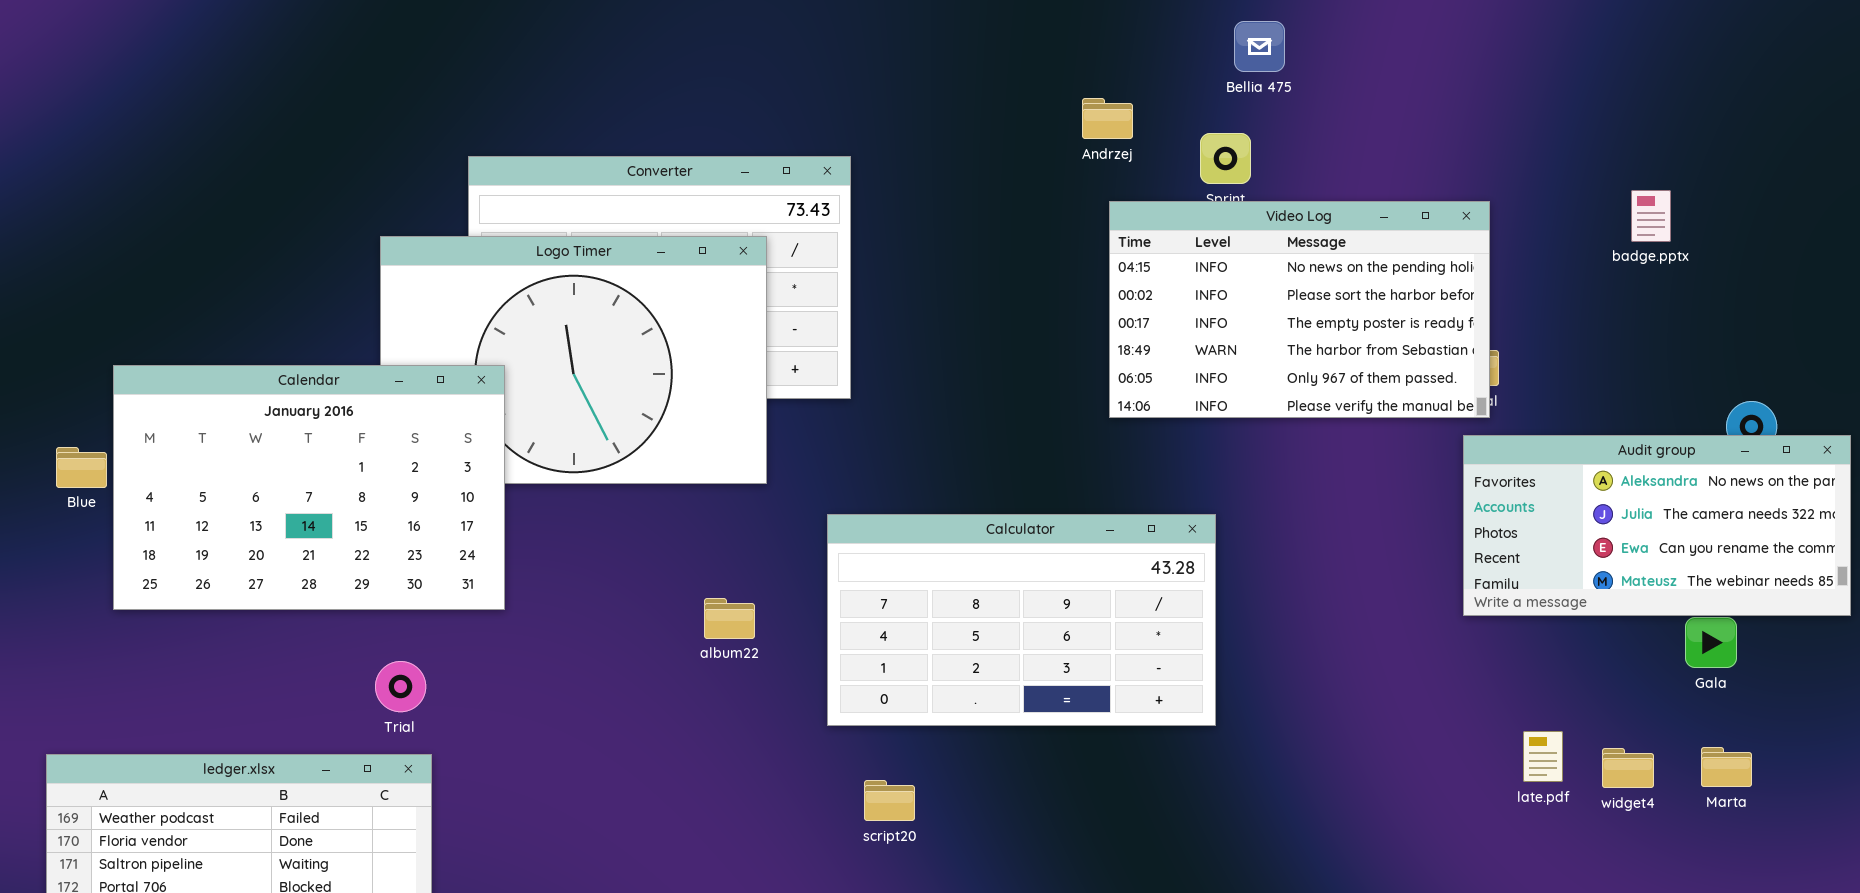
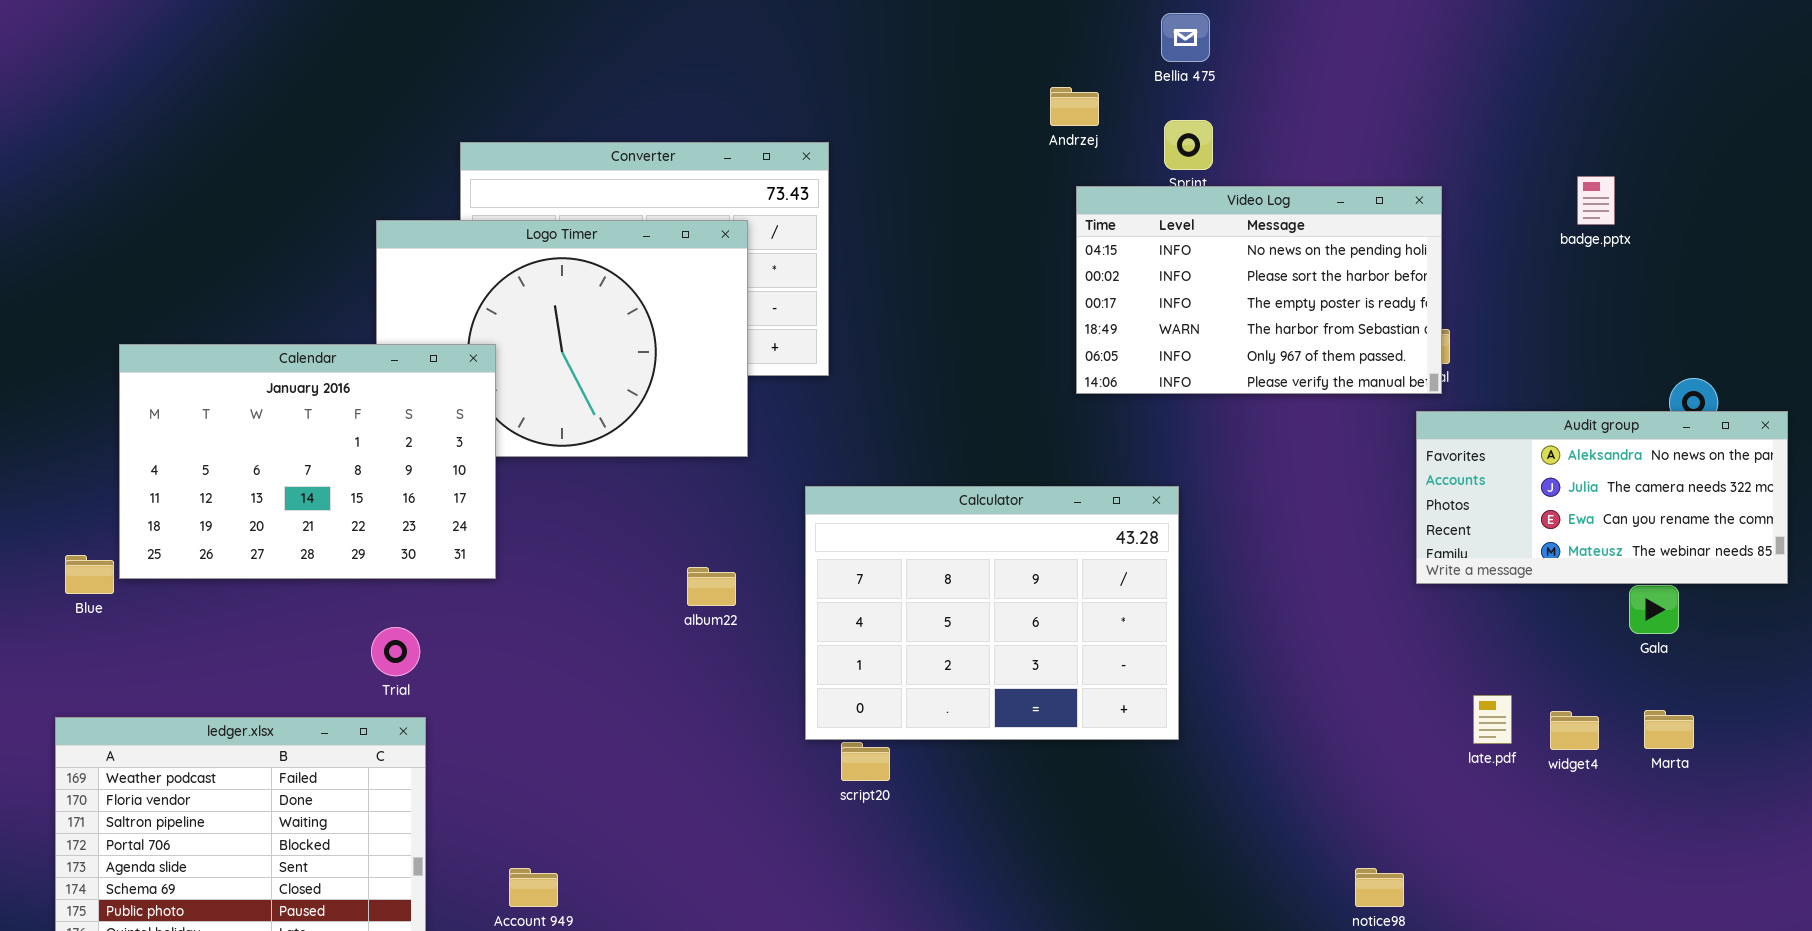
Bellia 475: [1234,21,1285,72] -> [1161,13,1210,62], moved
Blue: [56,447,107,488] -> [65,555,114,594], moved
Calculator: [827,514,1216,726] -> [805,486,1179,740], resized

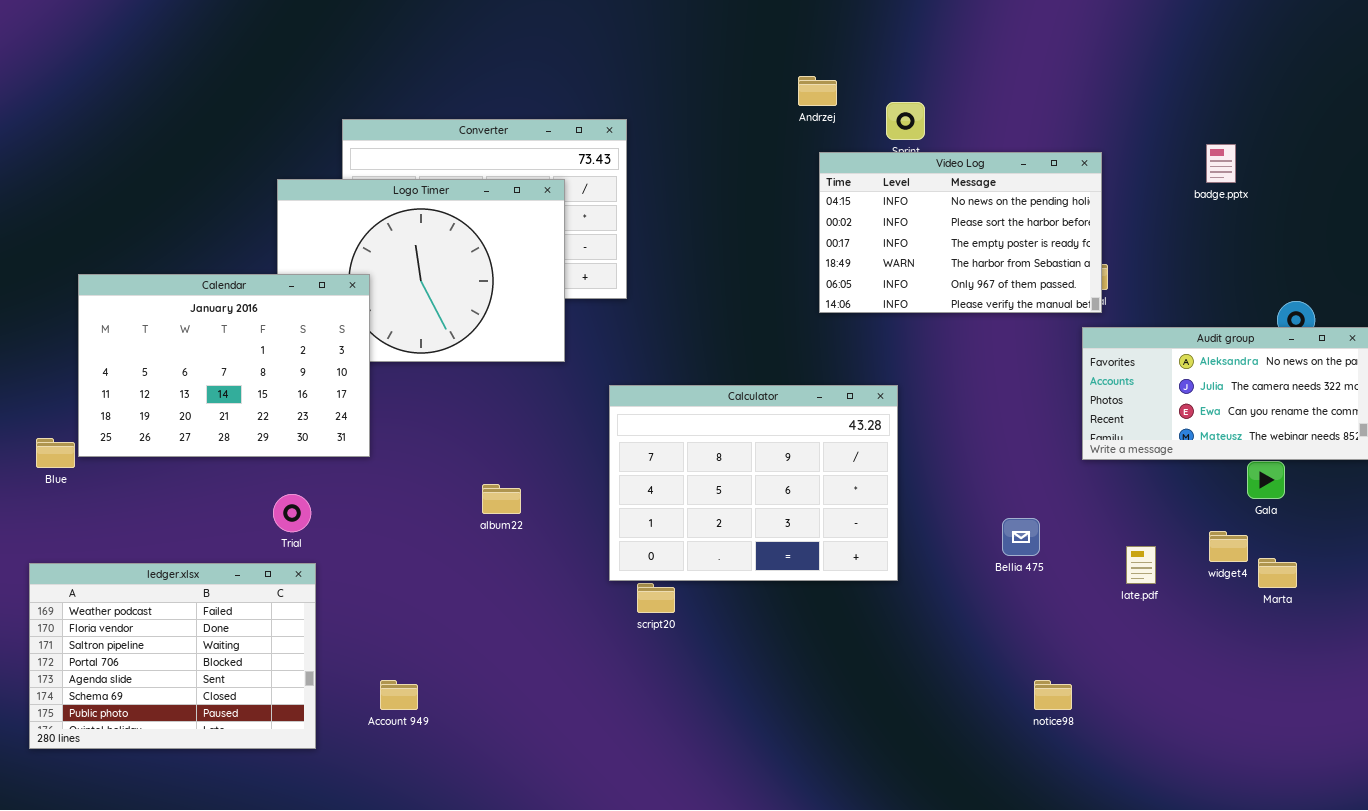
Bellia 475: [1161,13,1210,62] -> [1002,518,1040,556], moved
album22: [687,567,736,606] -> [482,484,521,514], moved
widget4: [1550,711,1599,750] -> [1209,531,1248,562], moved

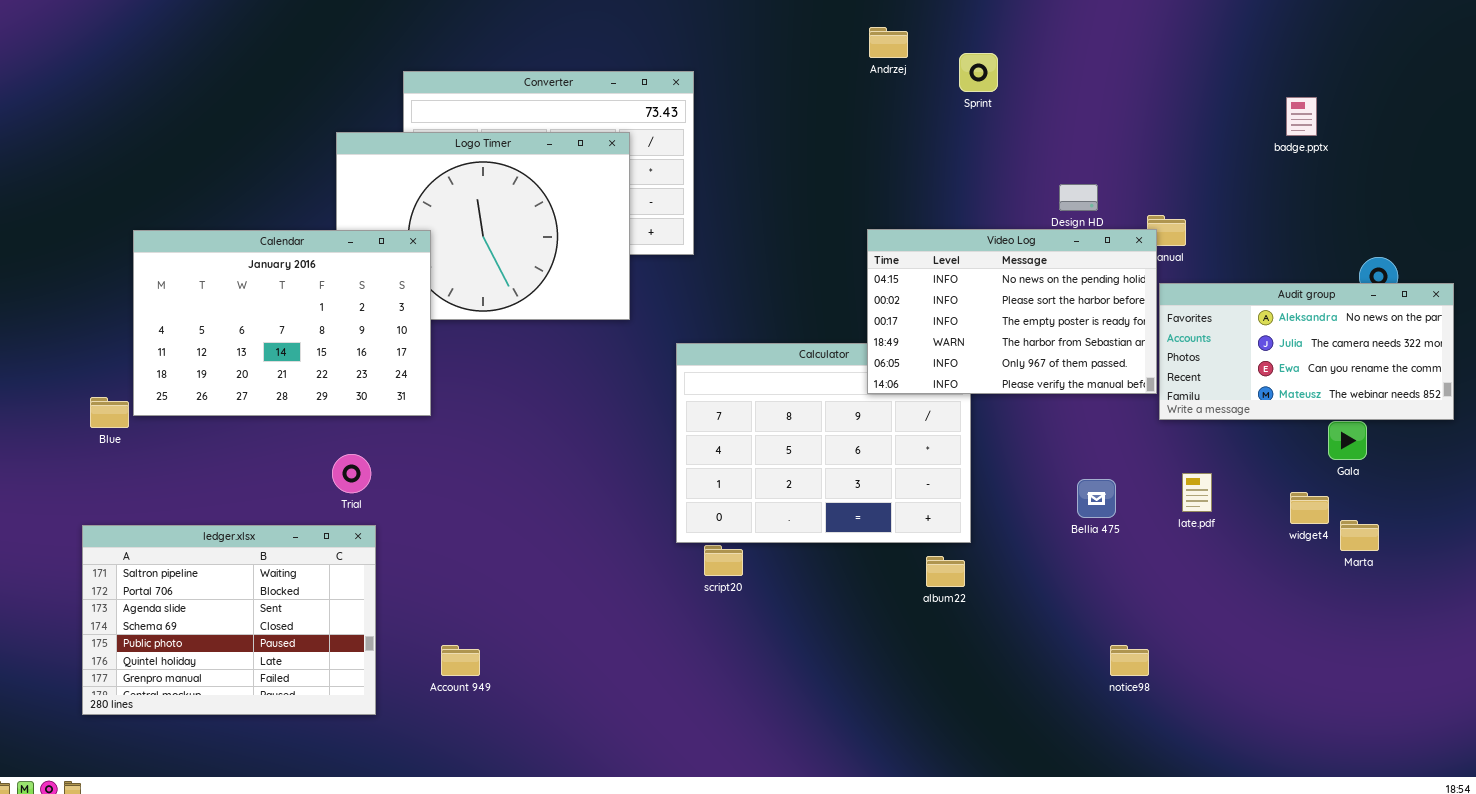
Video Log: [819,152,1102,313] -> [867,229,1157,394], moved
album22: [482,484,521,514] -> [926,556,965,587], moved
late.pdf: [1126,546,1156,584] -> [1182,473,1212,512], moved
ledger.xlsx: [29,563,316,749] -> [82,525,376,715], scrolled down 2 rows

